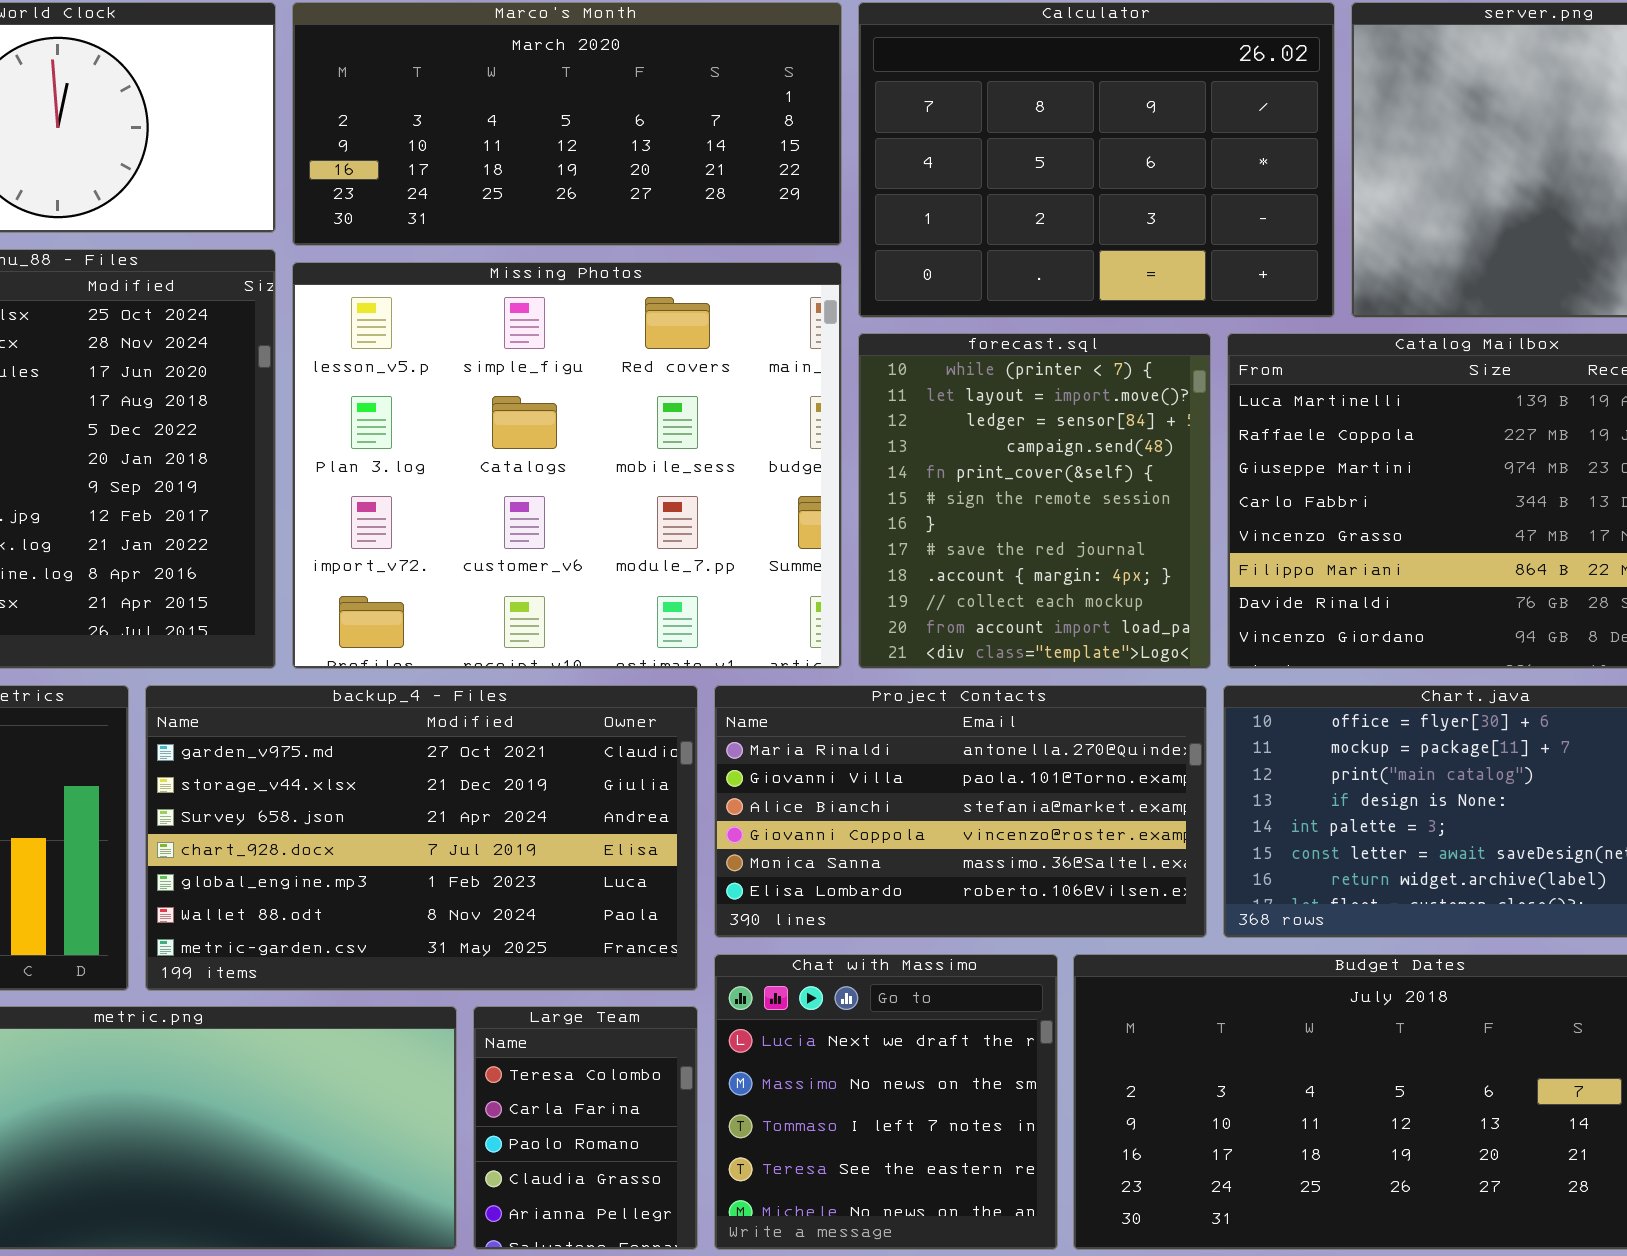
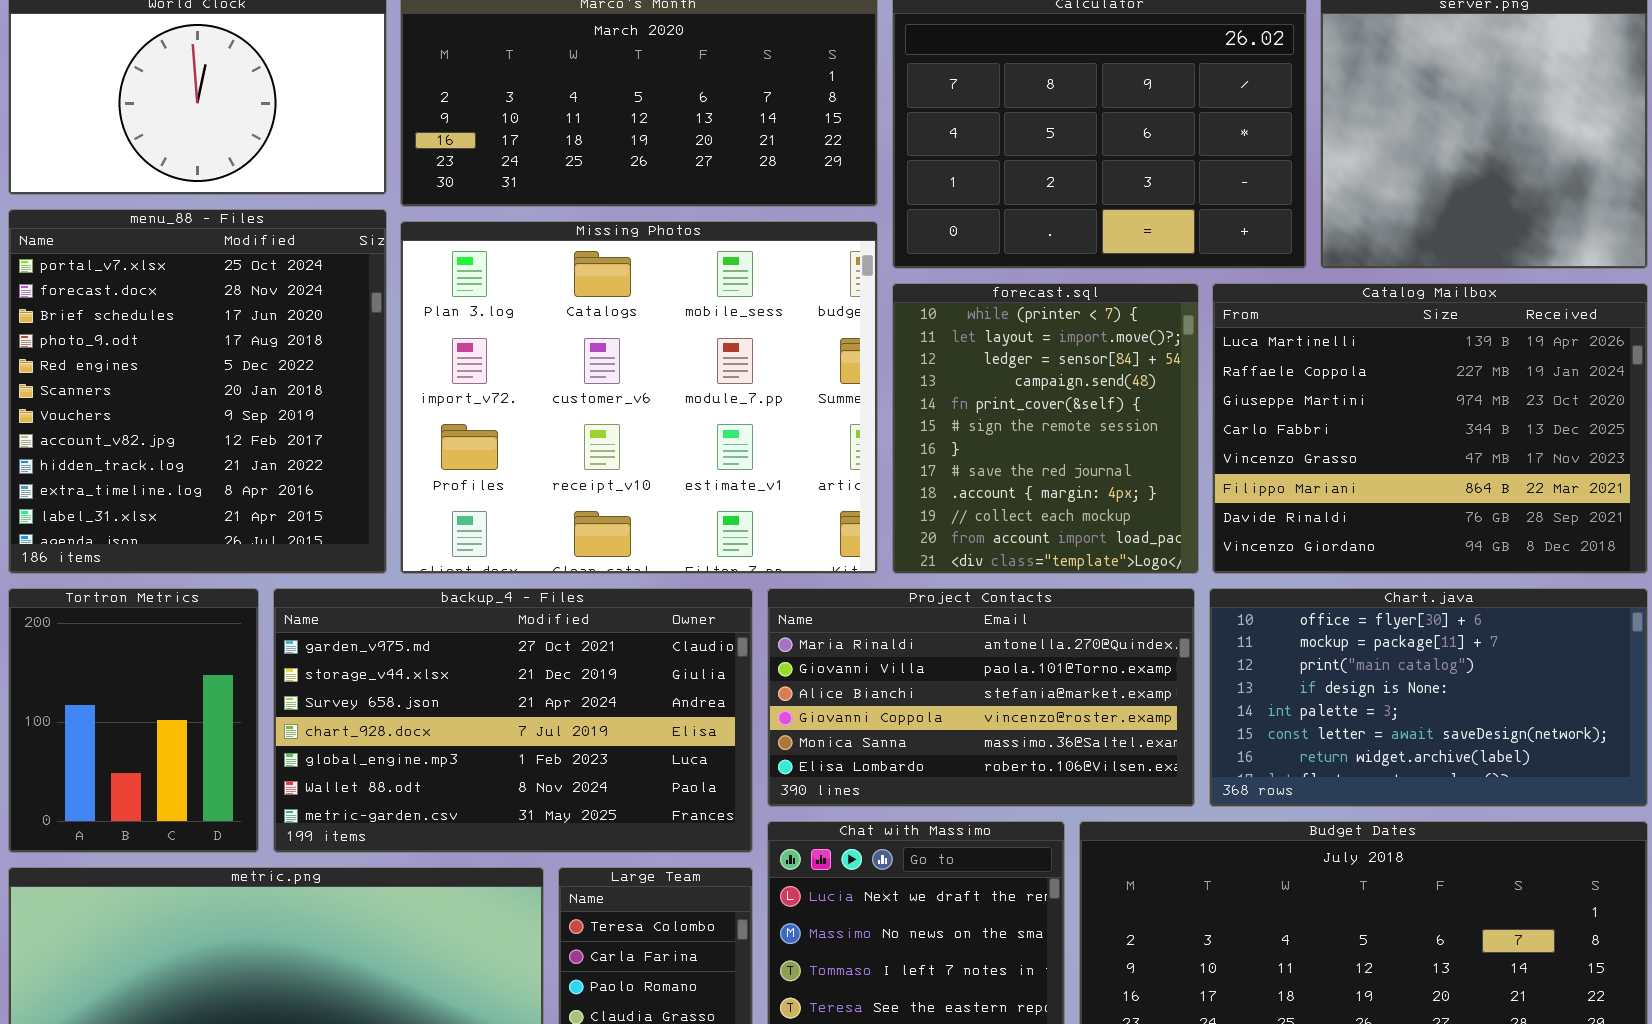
Missing Photos: [292,262,842,669] -> [400,221,878,574], scrolled down 1 row

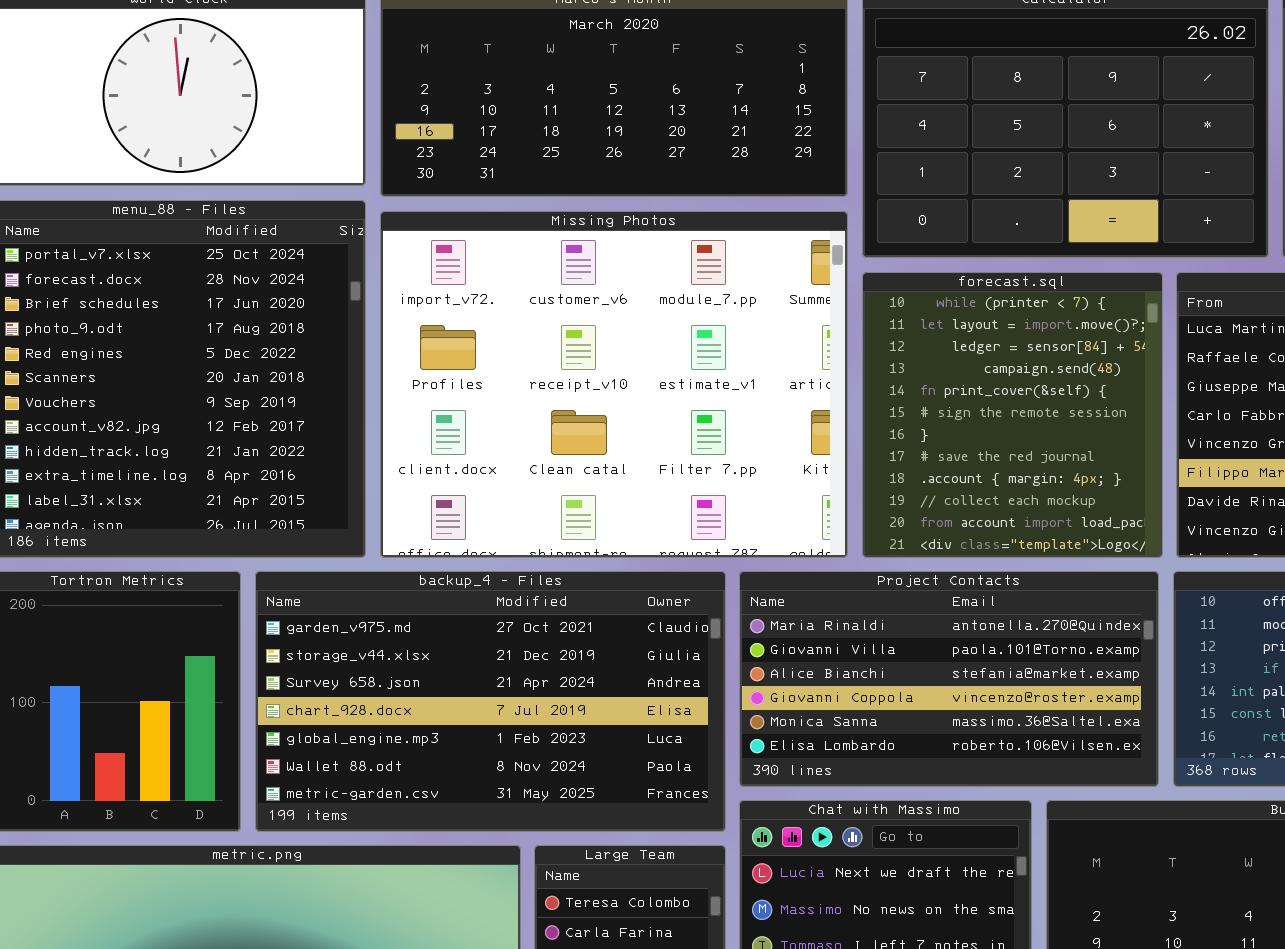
Missing Photos: [400,221,878,574] -> [380,211,848,558], scrolled down 1 row

